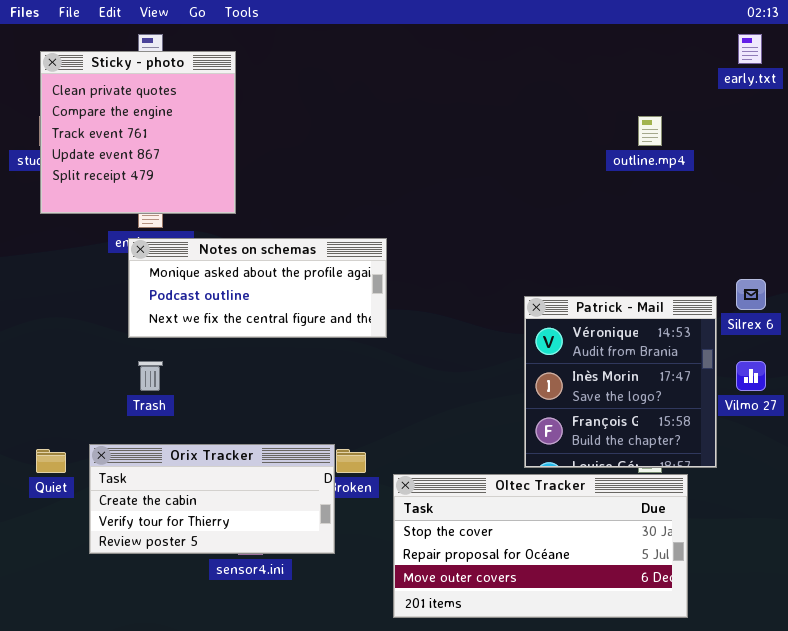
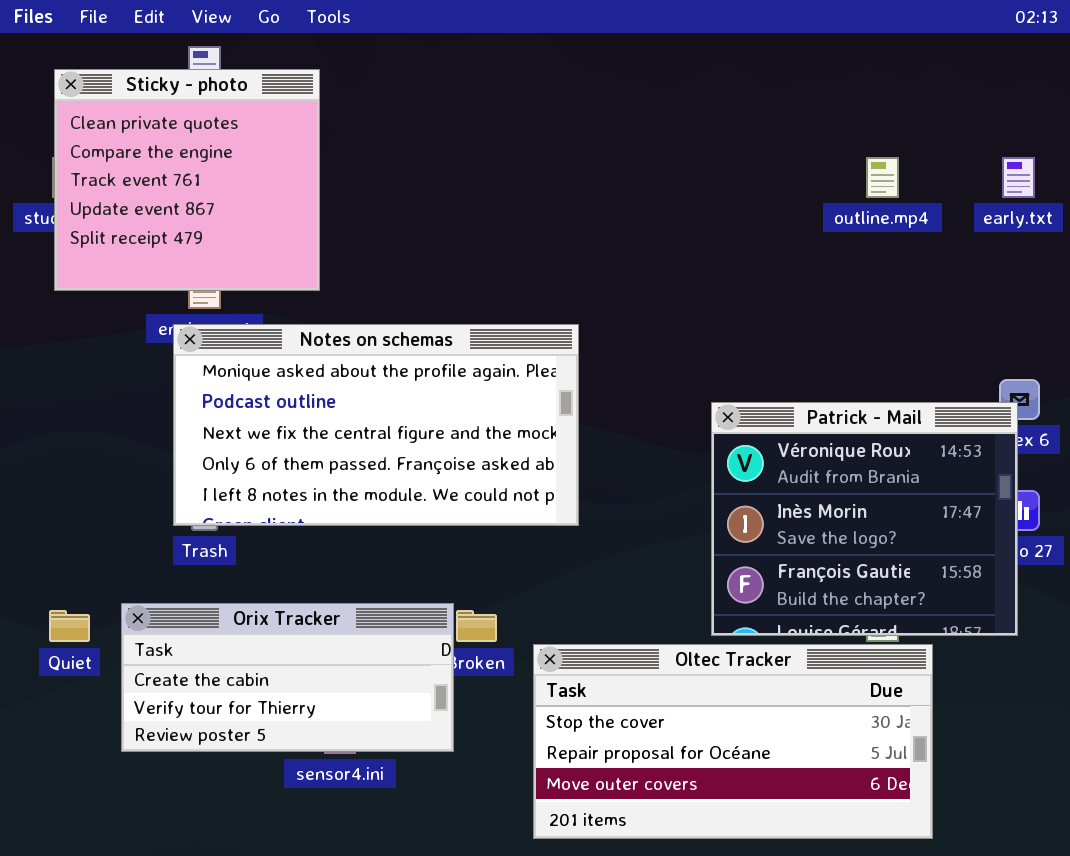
early.txt: [738,34,762,64] -> [1002,157,1035,198], moved
Notes on schemas: [128,238,387,338] -> [173,324,579,526], resized
Patrick - Mail: [524,296,717,468] -> [711,402,1018,636], resized

